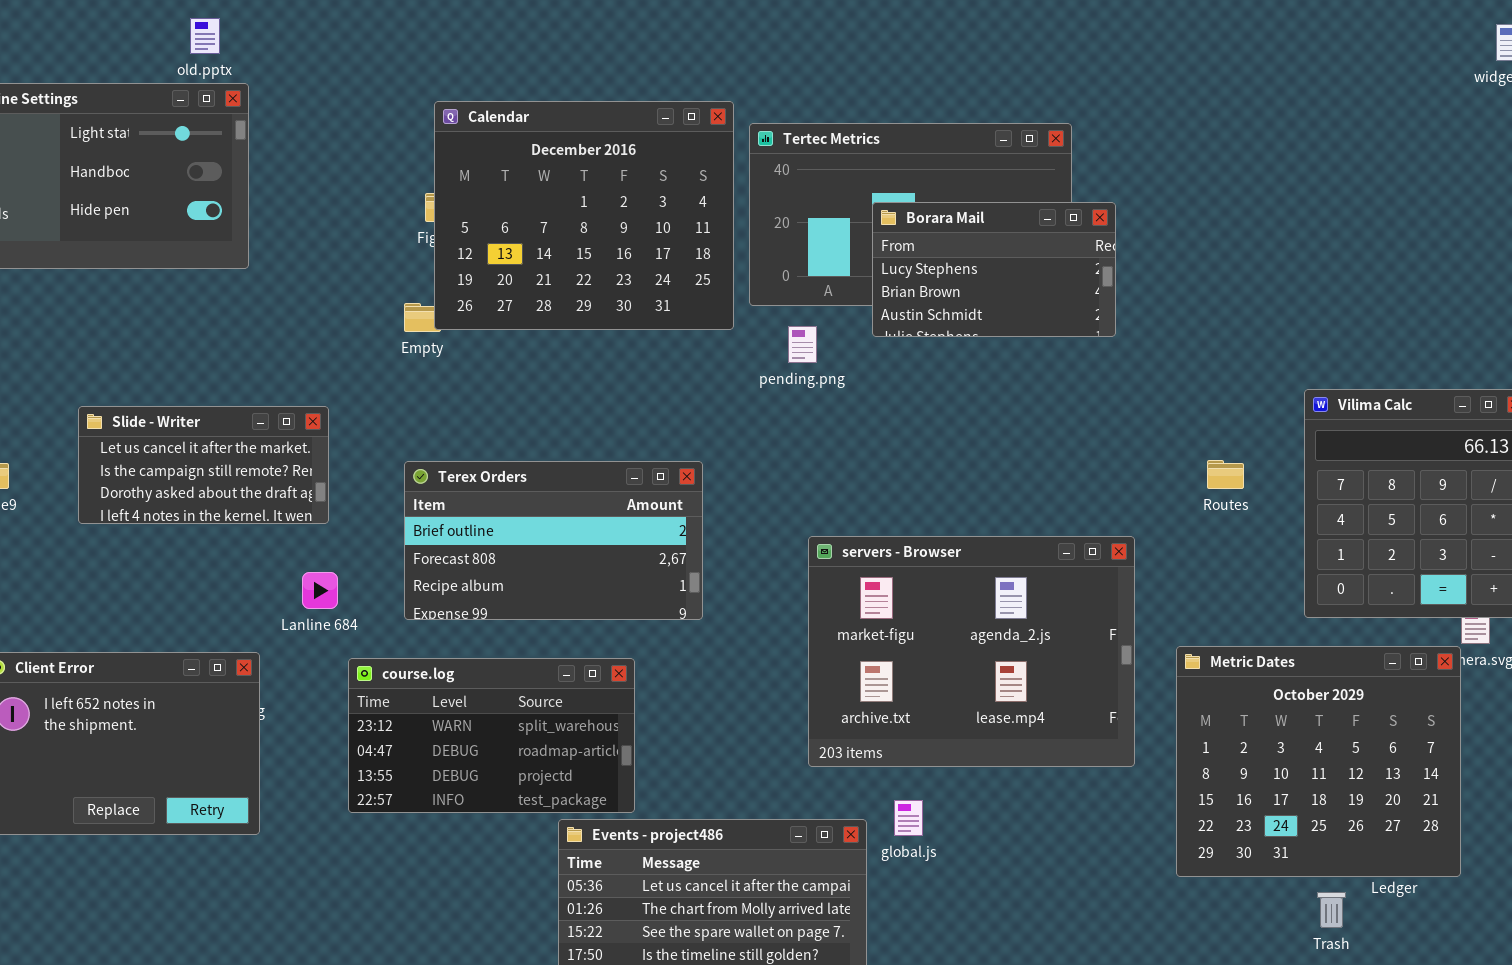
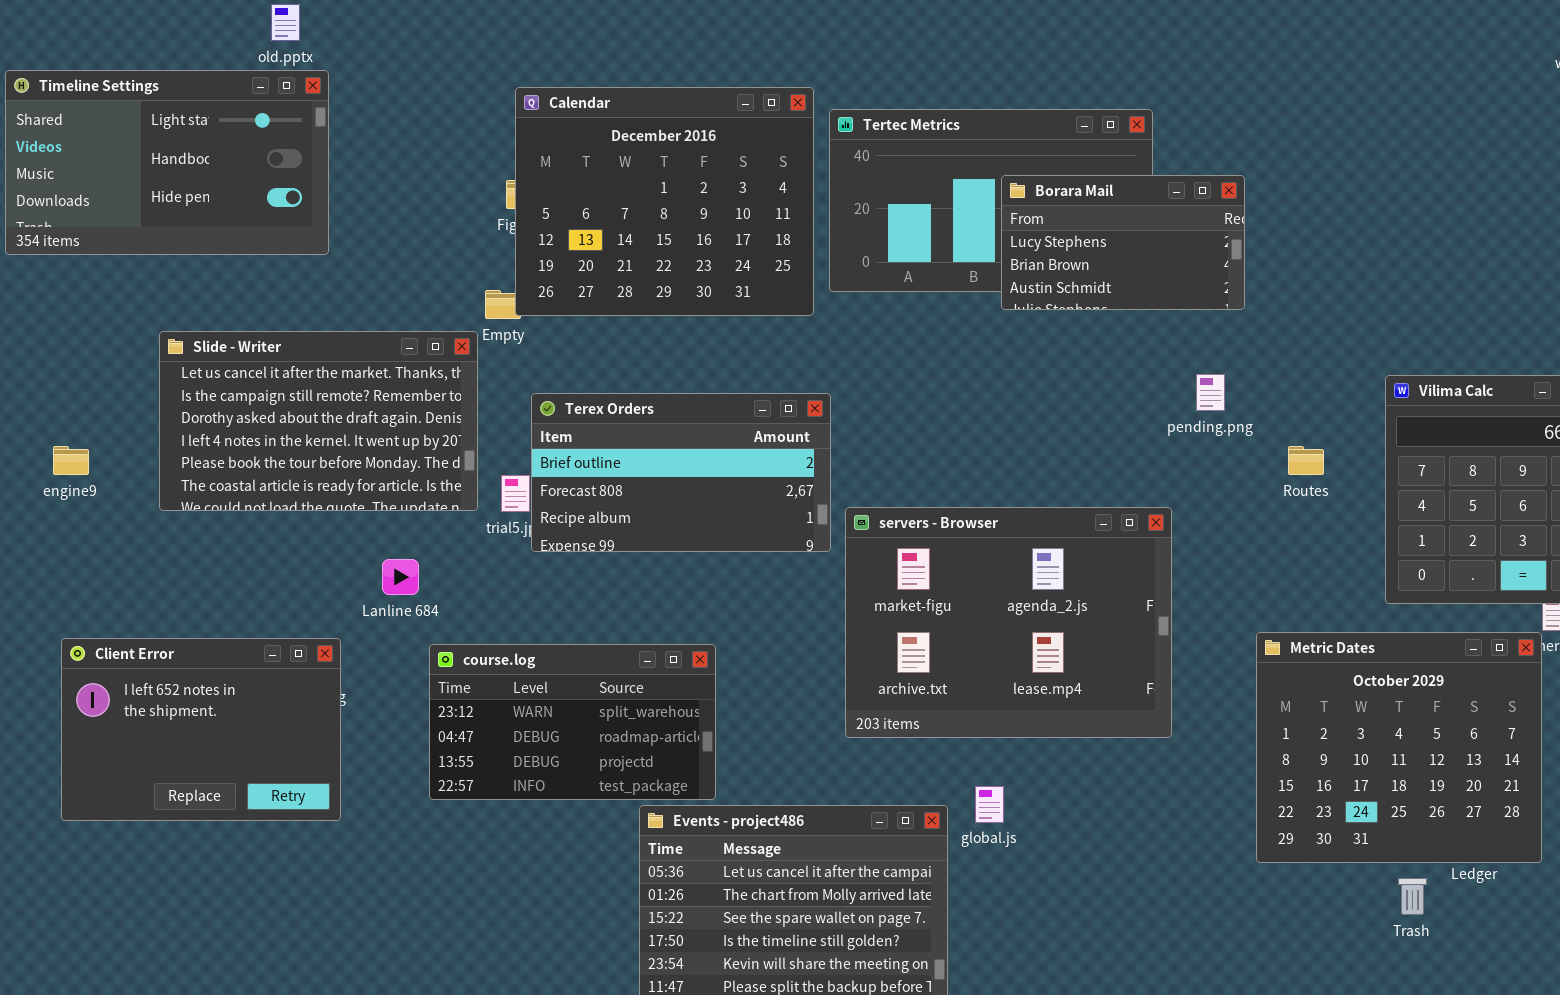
Borara Mail: [872,202,1116,337] -> [1001,175,1245,310], moved
pending.png: [788,326,817,363] -> [1196,374,1225,411], moved
Slide - Writer: [78,406,329,524] -> [159,331,478,511], resized
Terex Orders: [404,461,703,620] -> [531,393,831,552], moved
servers - Browser: [808,536,1135,767] -> [845,507,1172,738], moved

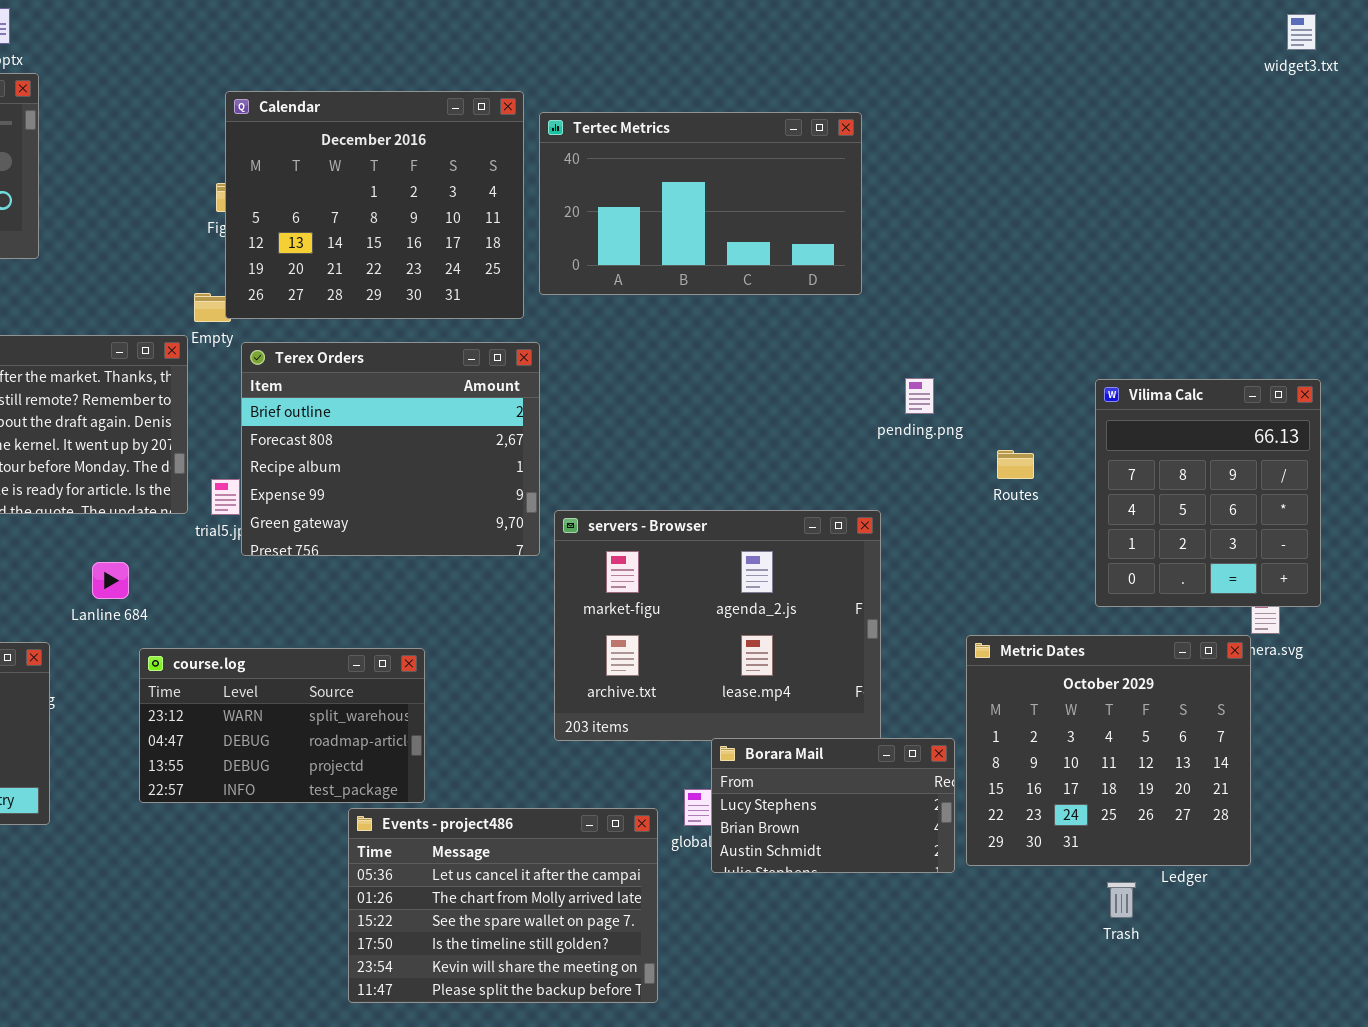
Borara Mail: [1001,175,1245,310] -> [711,738,955,873], moved
Terex Orders: [531,393,831,552] -> [241,342,540,556], resized

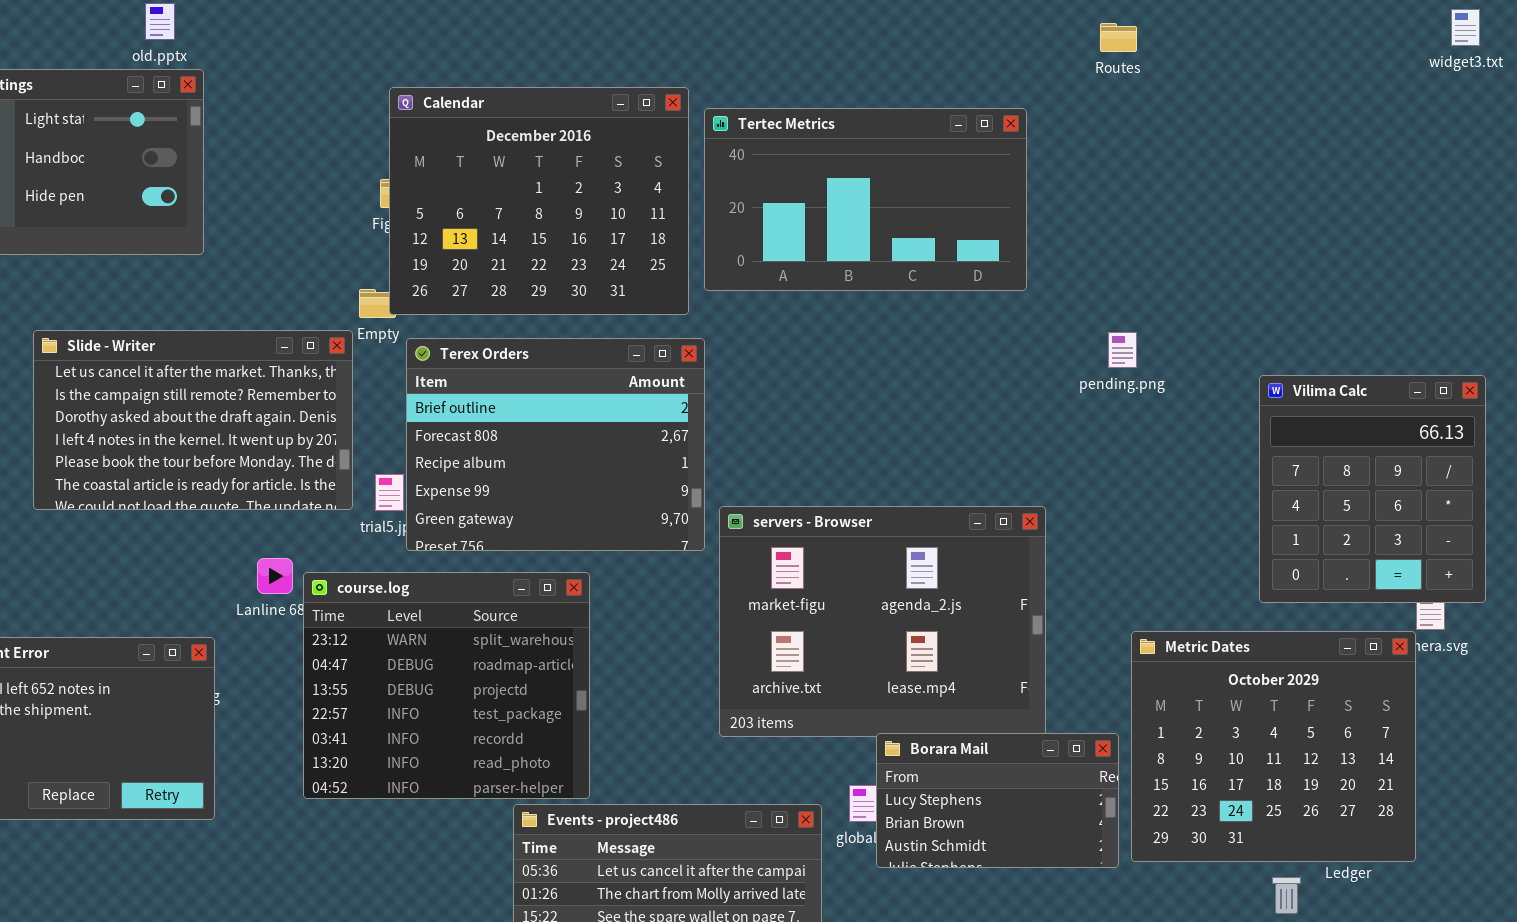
pending.png: [905,378,934,414] -> [1108,332,1137,368], moved
Routes: [997,450,1034,479] -> [1100,23,1137,52], moved
course.log: [139,648,425,803] -> [303,572,590,799], resized

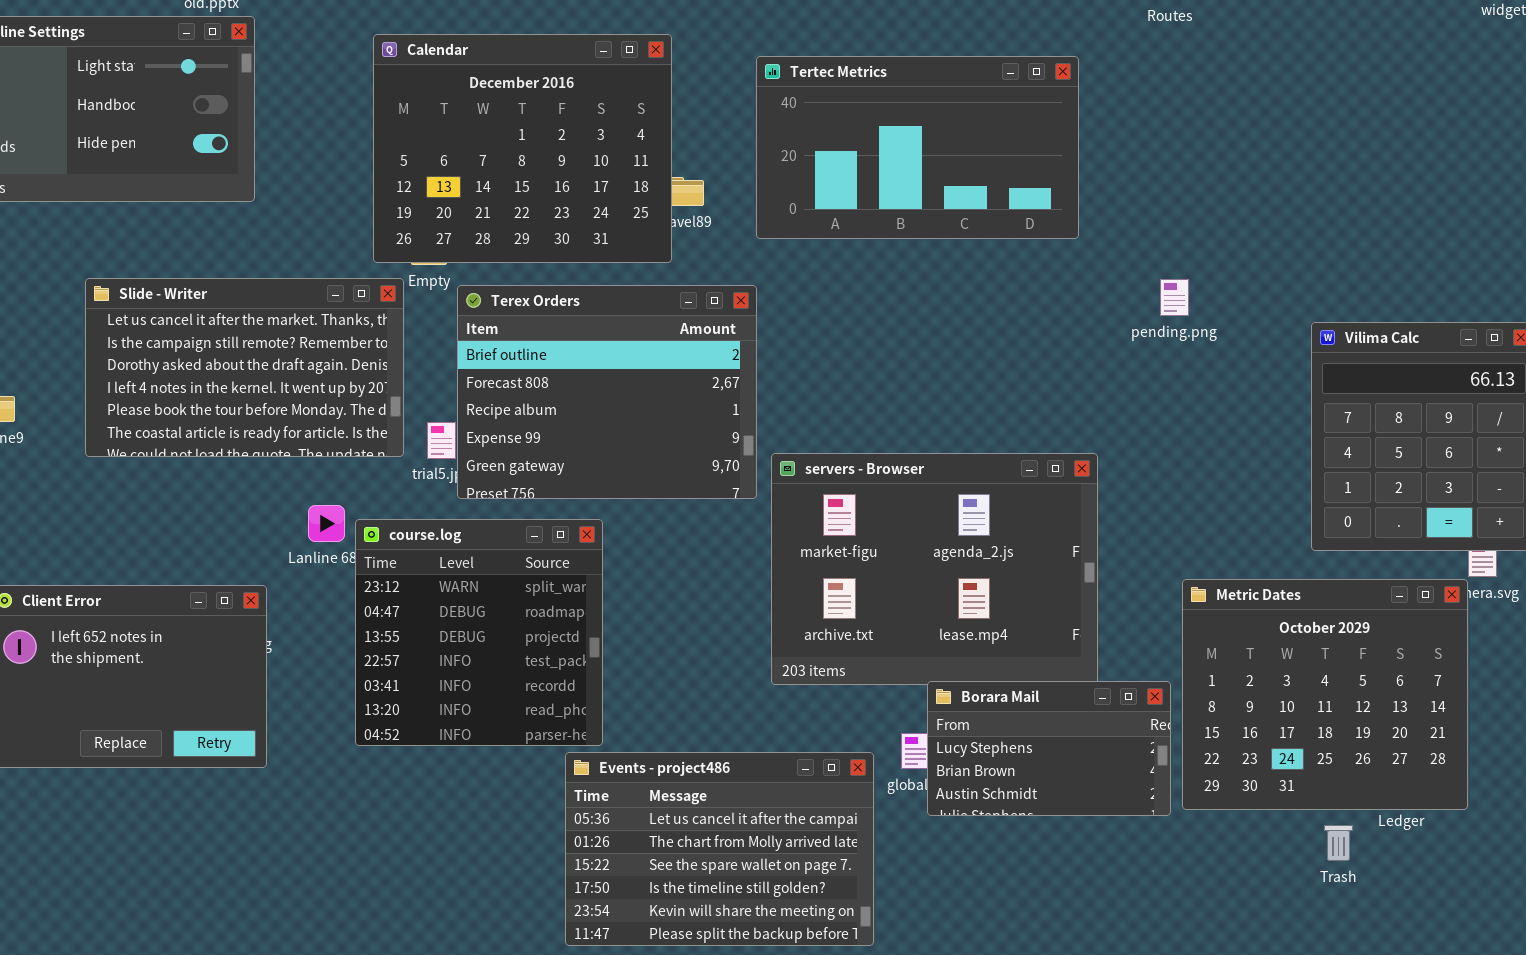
Calendar: [389,87,689,315] -> [373,34,672,263], moved
course.log: [303,572,590,799] -> [355,519,603,746], resized

